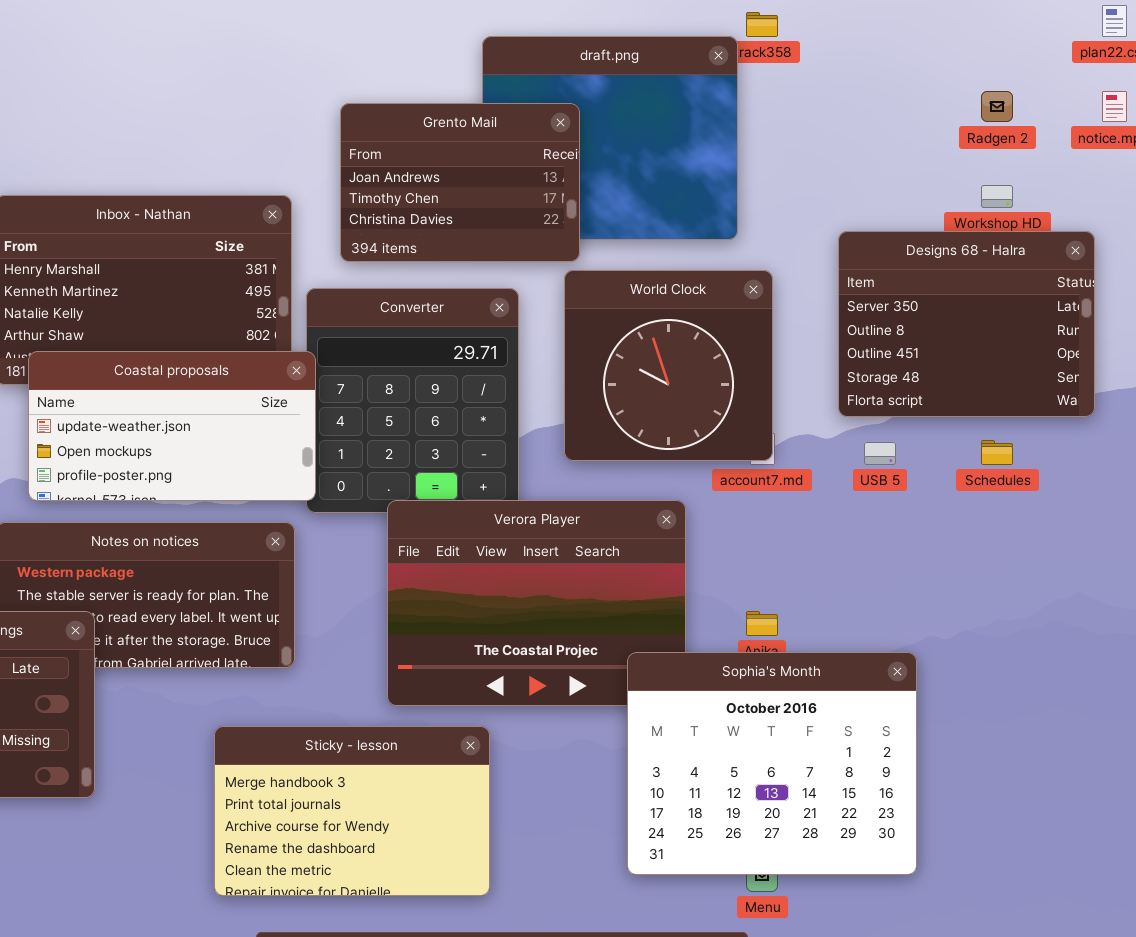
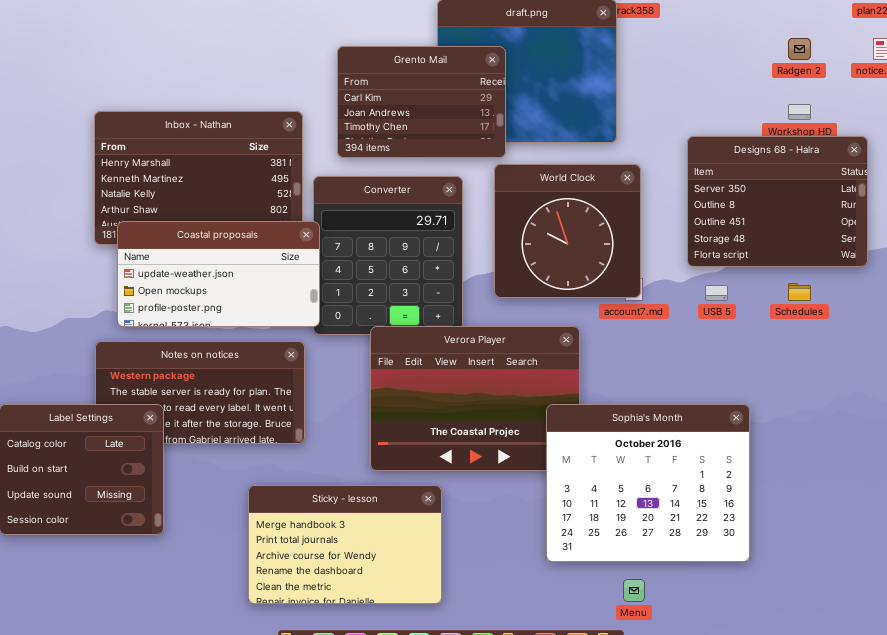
Grento Mail: [340,103,580,262] -> [337,46,506,158], scrolled up 1 row
Sophia's Month: [627,652,917,875] -> [546,404,750,562], moved

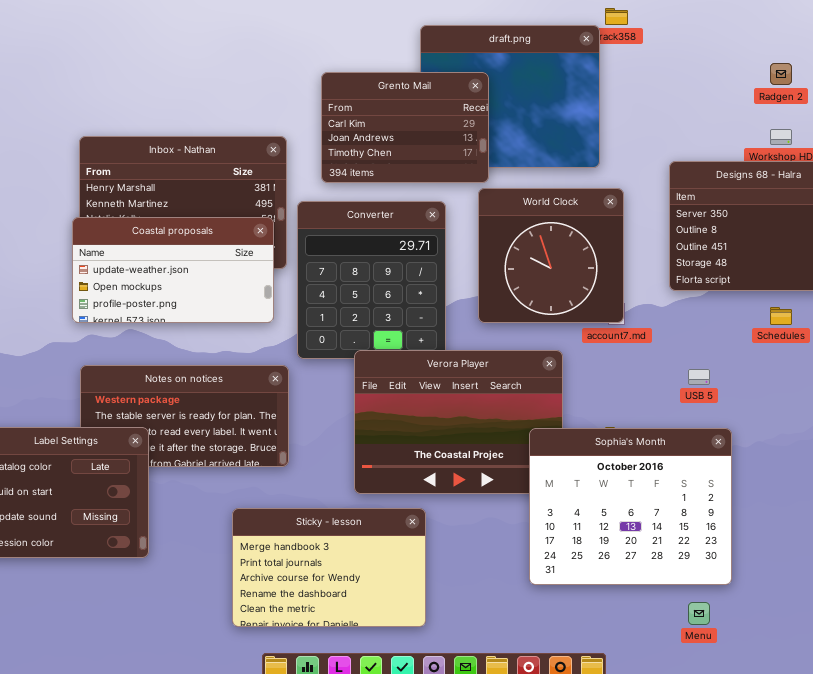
Coastal proposals: [117,221,320,327] -> [72,217,274,323], moved
USB 5: [705,285,728,301] -> [688,369,710,385], moved
Menu: [623,579,645,602] -> [688,602,710,625], moved

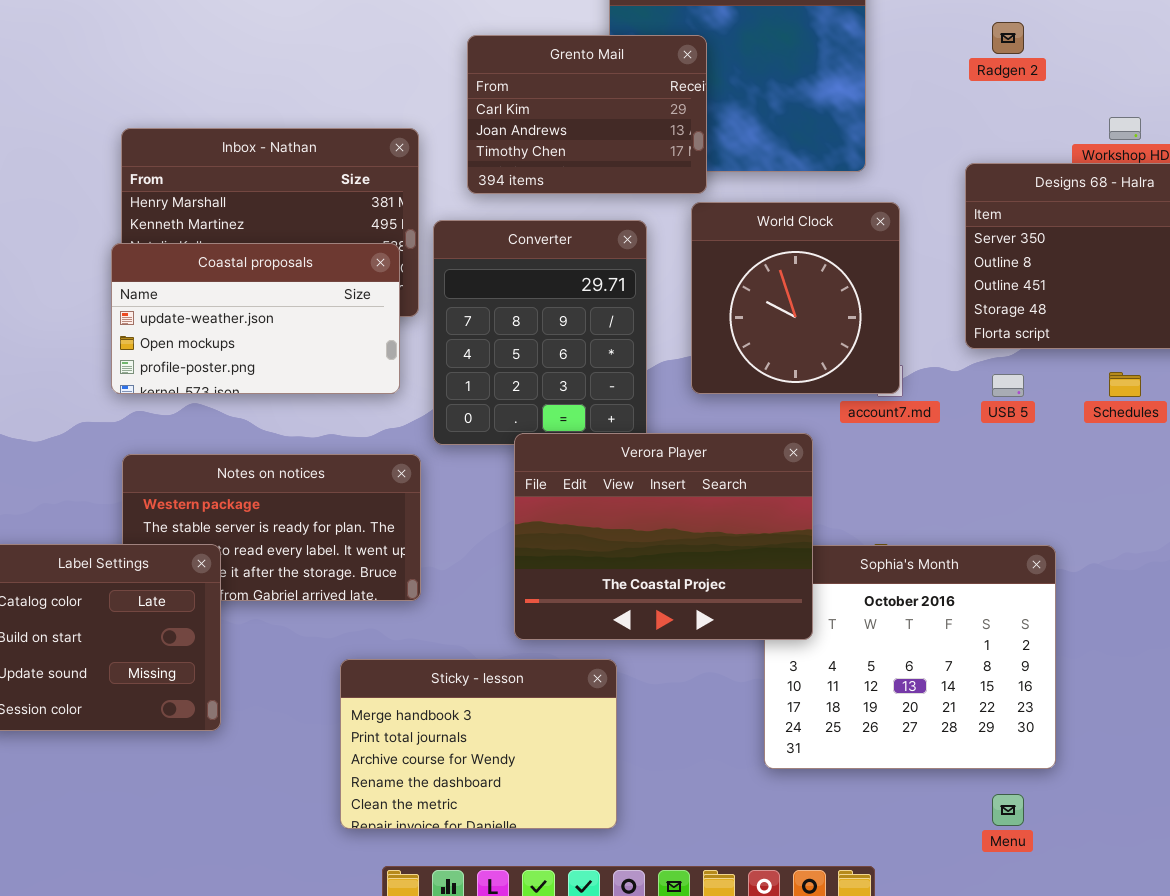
Radgen 2: [770,63,792,85] -> [992,22,1024,54], moved
Verora Player: [354,350,563,494] -> [514,433,813,640], raised
USB 5: [688,369,710,385] -> [992,374,1024,397], moved

